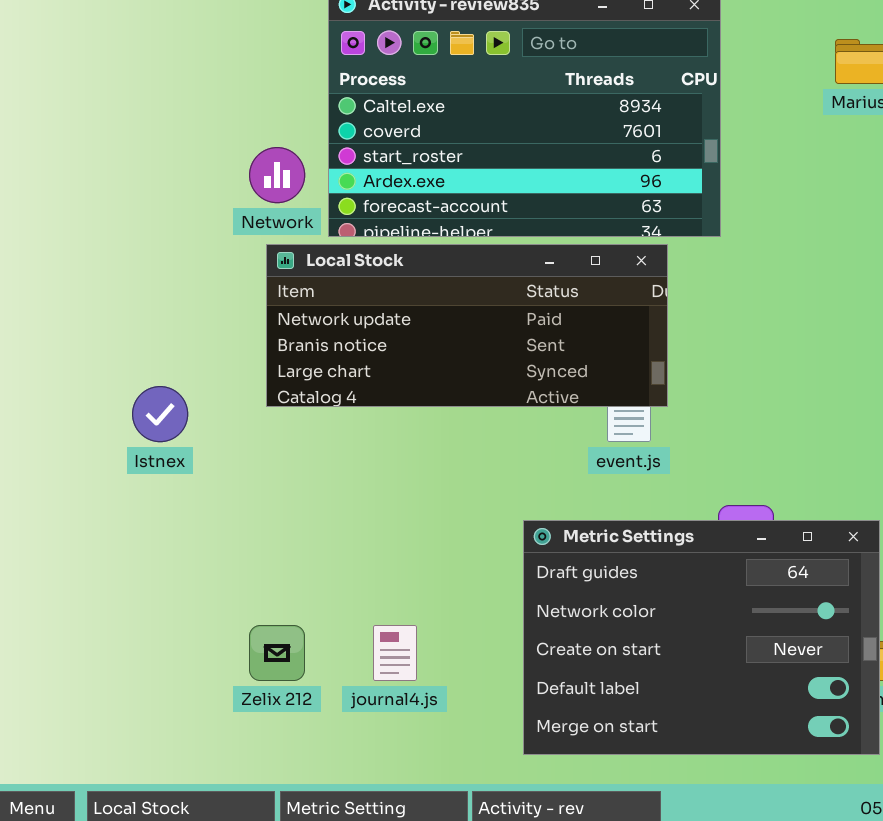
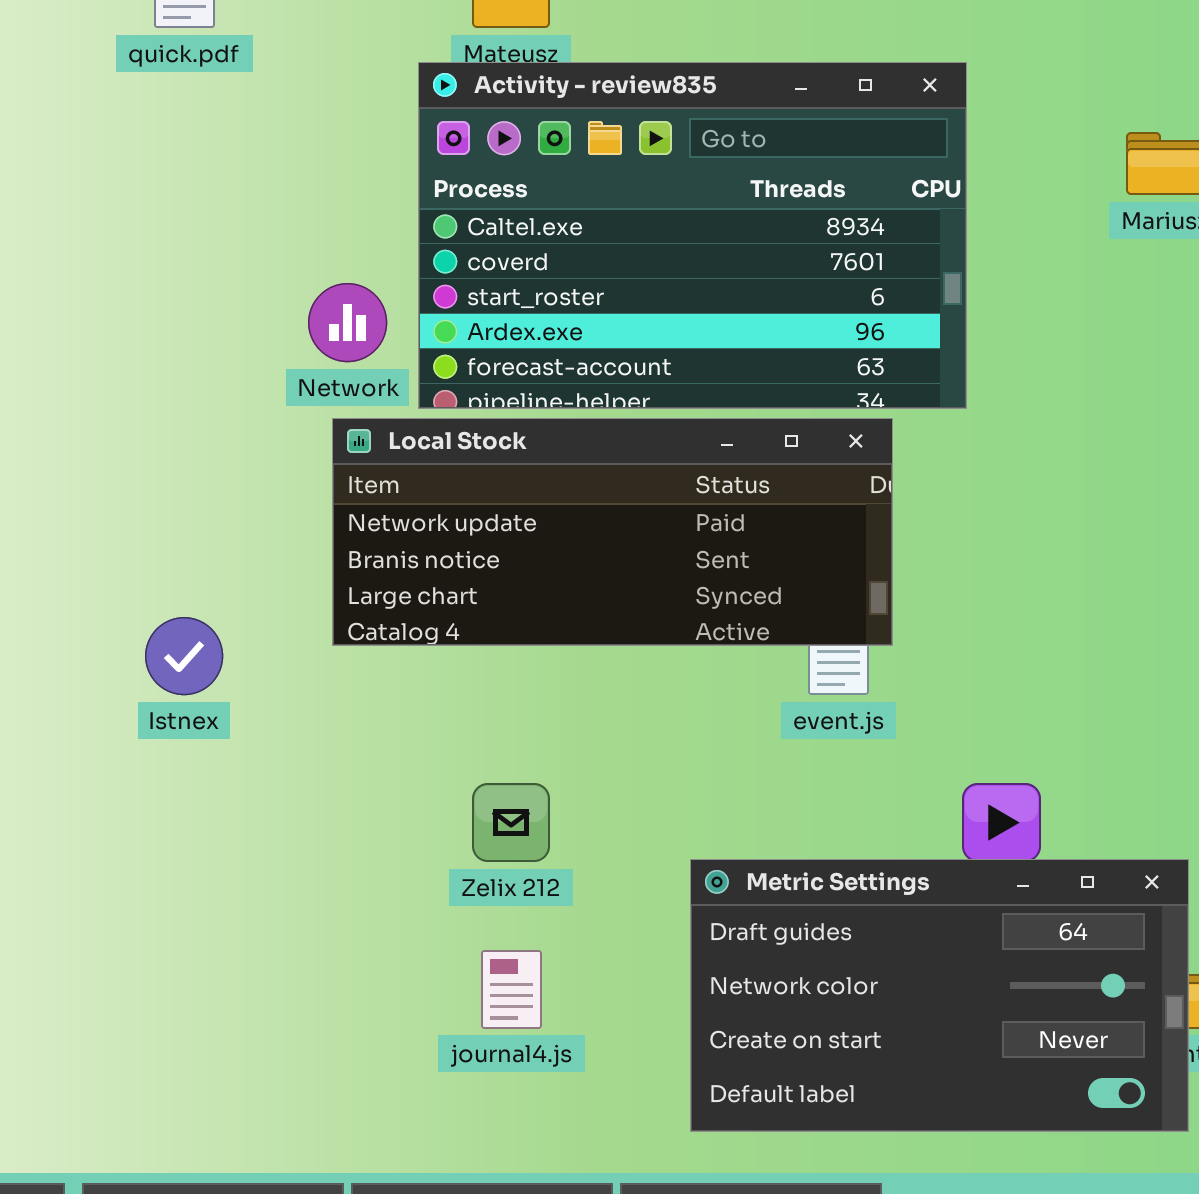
Metric Settings: [523,520,880,755] -> [690,859,1189,1132], resized
Zelix 212: [249,625,305,681] -> [472,783,550,862], moved

